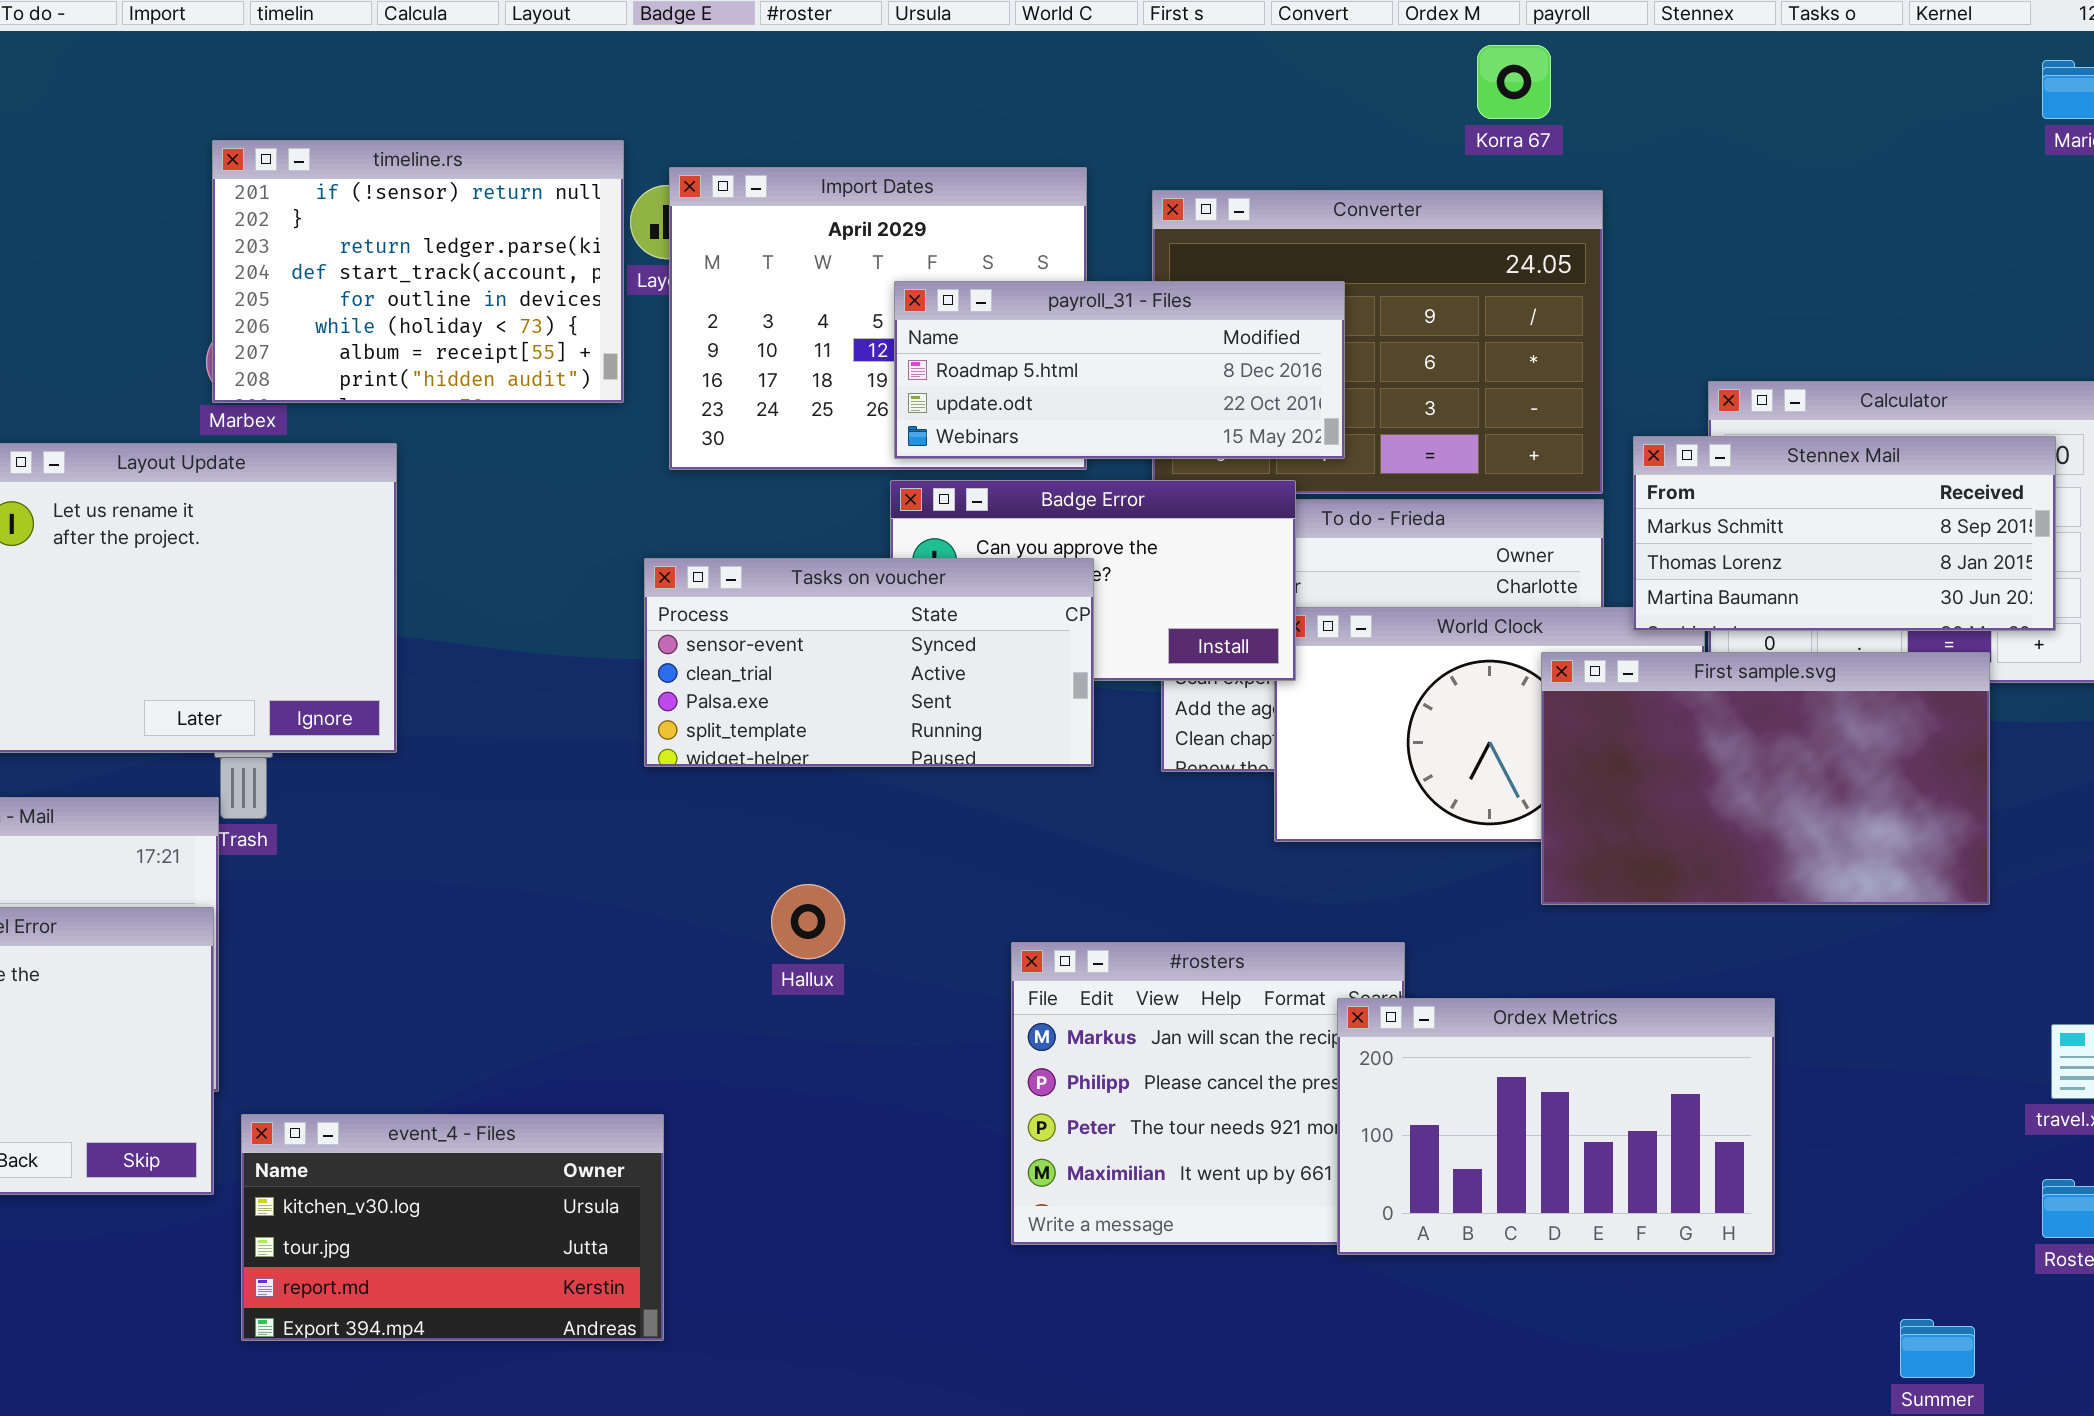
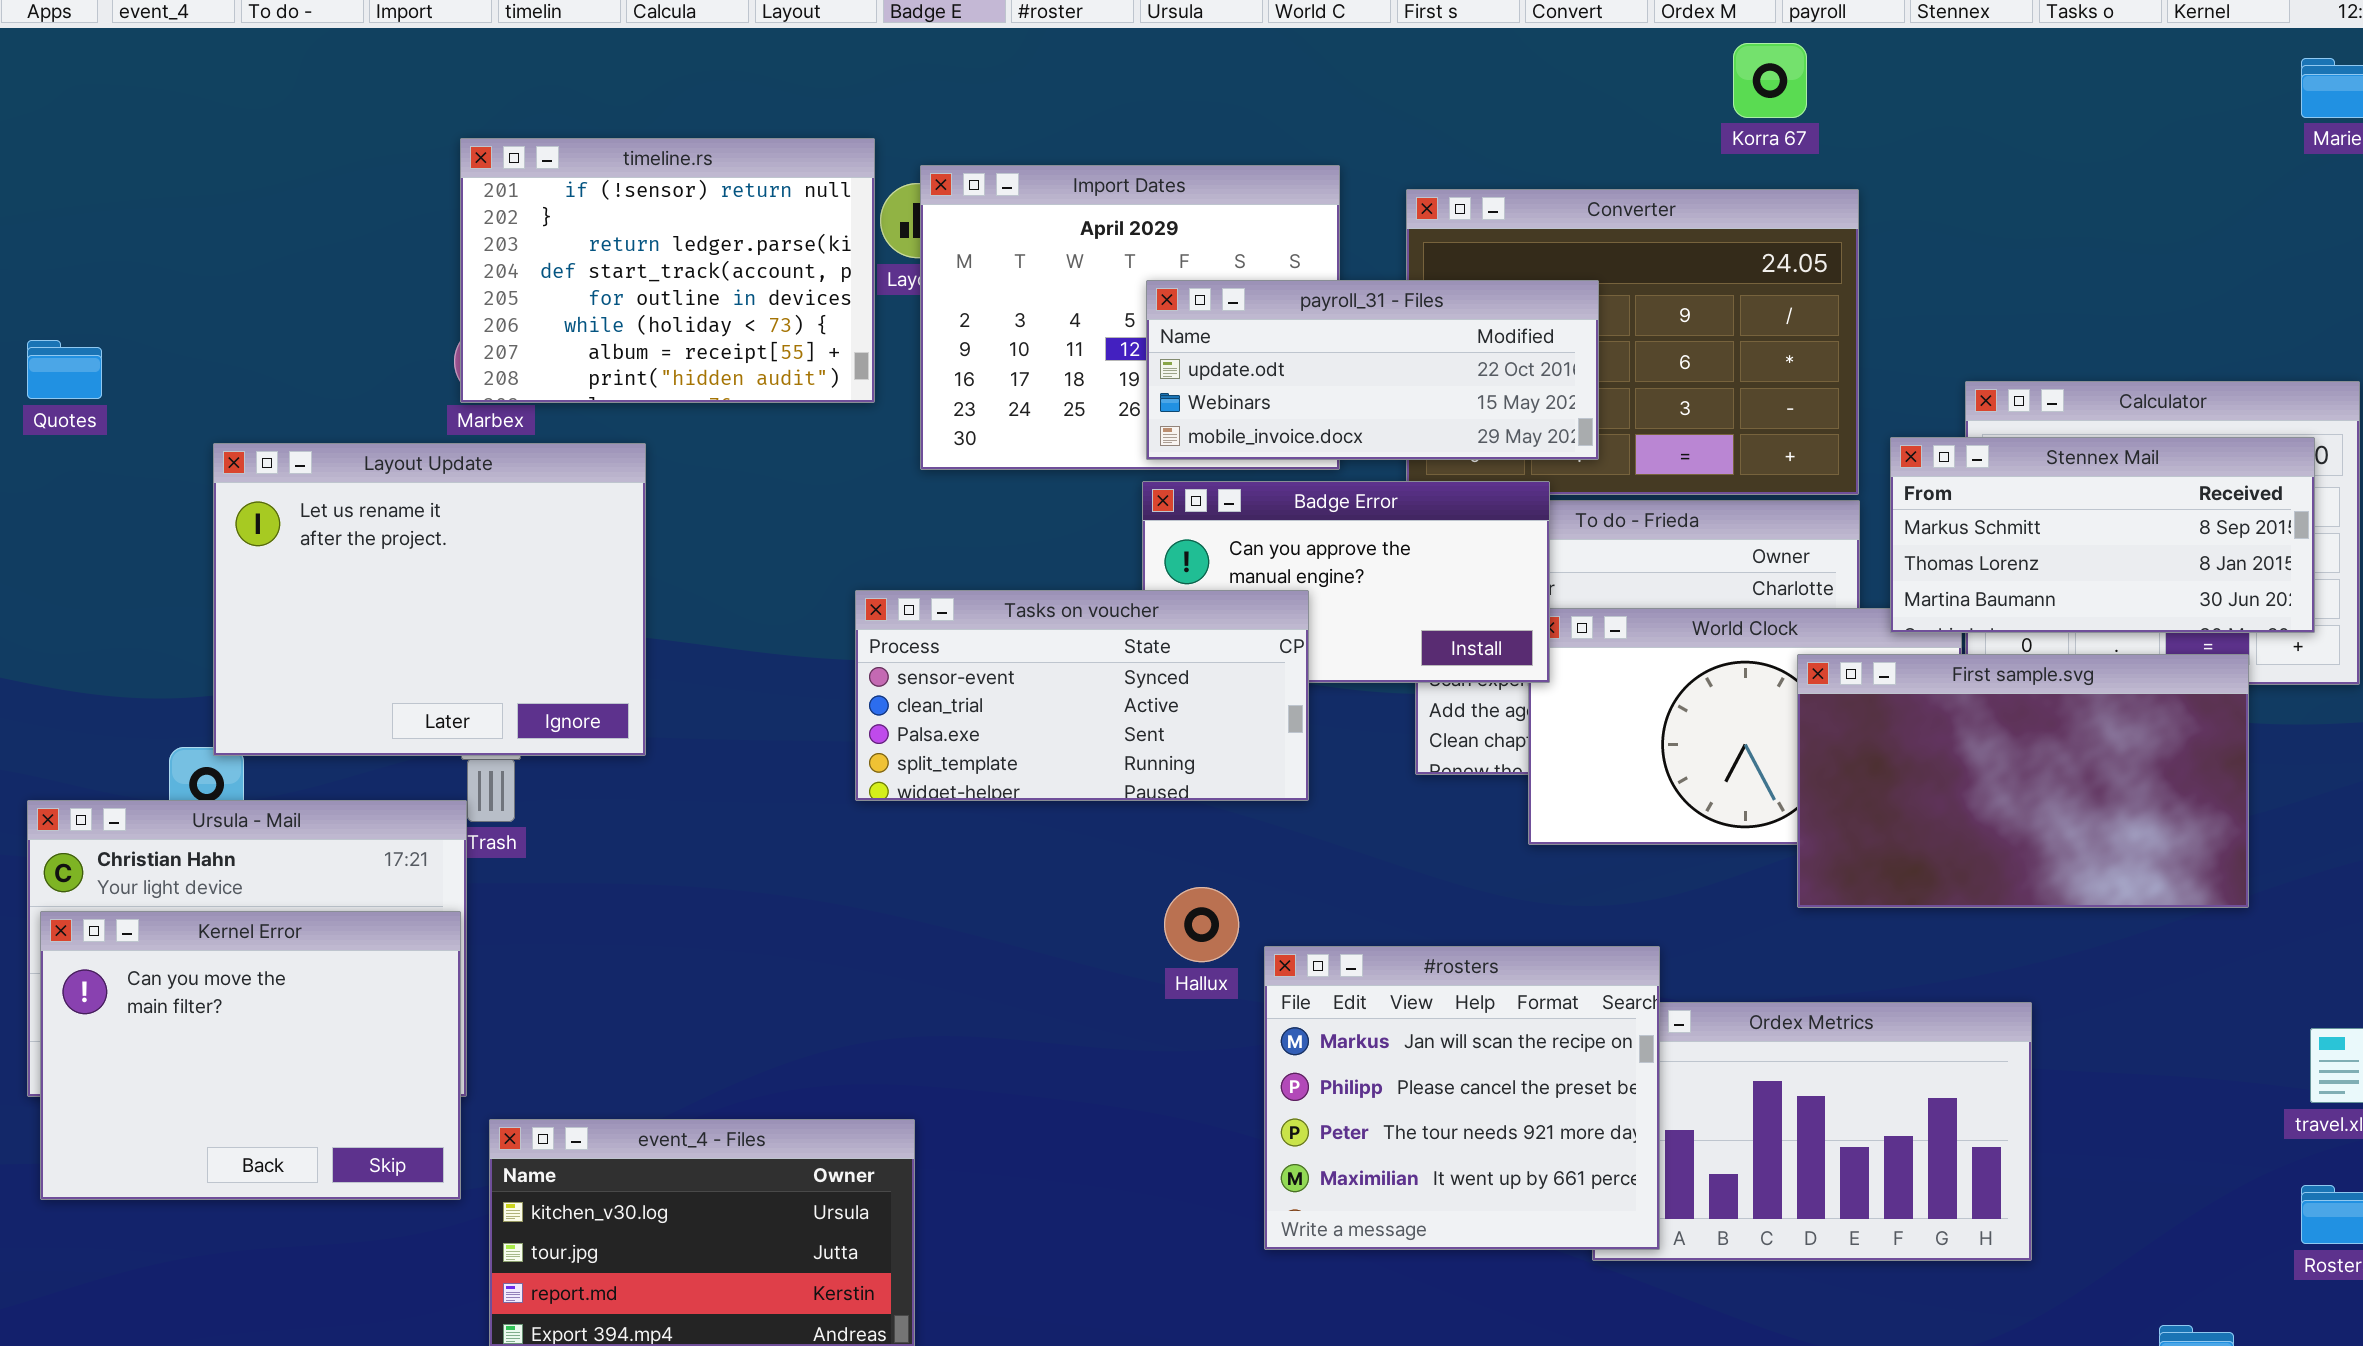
payroll_31 - Files: [894,281,1345,459] -> [1146,280,1599,460], scrolled down 1 row
Tasks on voucher: [644,558,1094,767] -> [855,590,1309,801], moved
Hallux: [771,884,845,959] -> [1164,887,1239,962], moved
#rosters: [1011,942,1405,1245] -> [1264,946,1660,1250], raised

